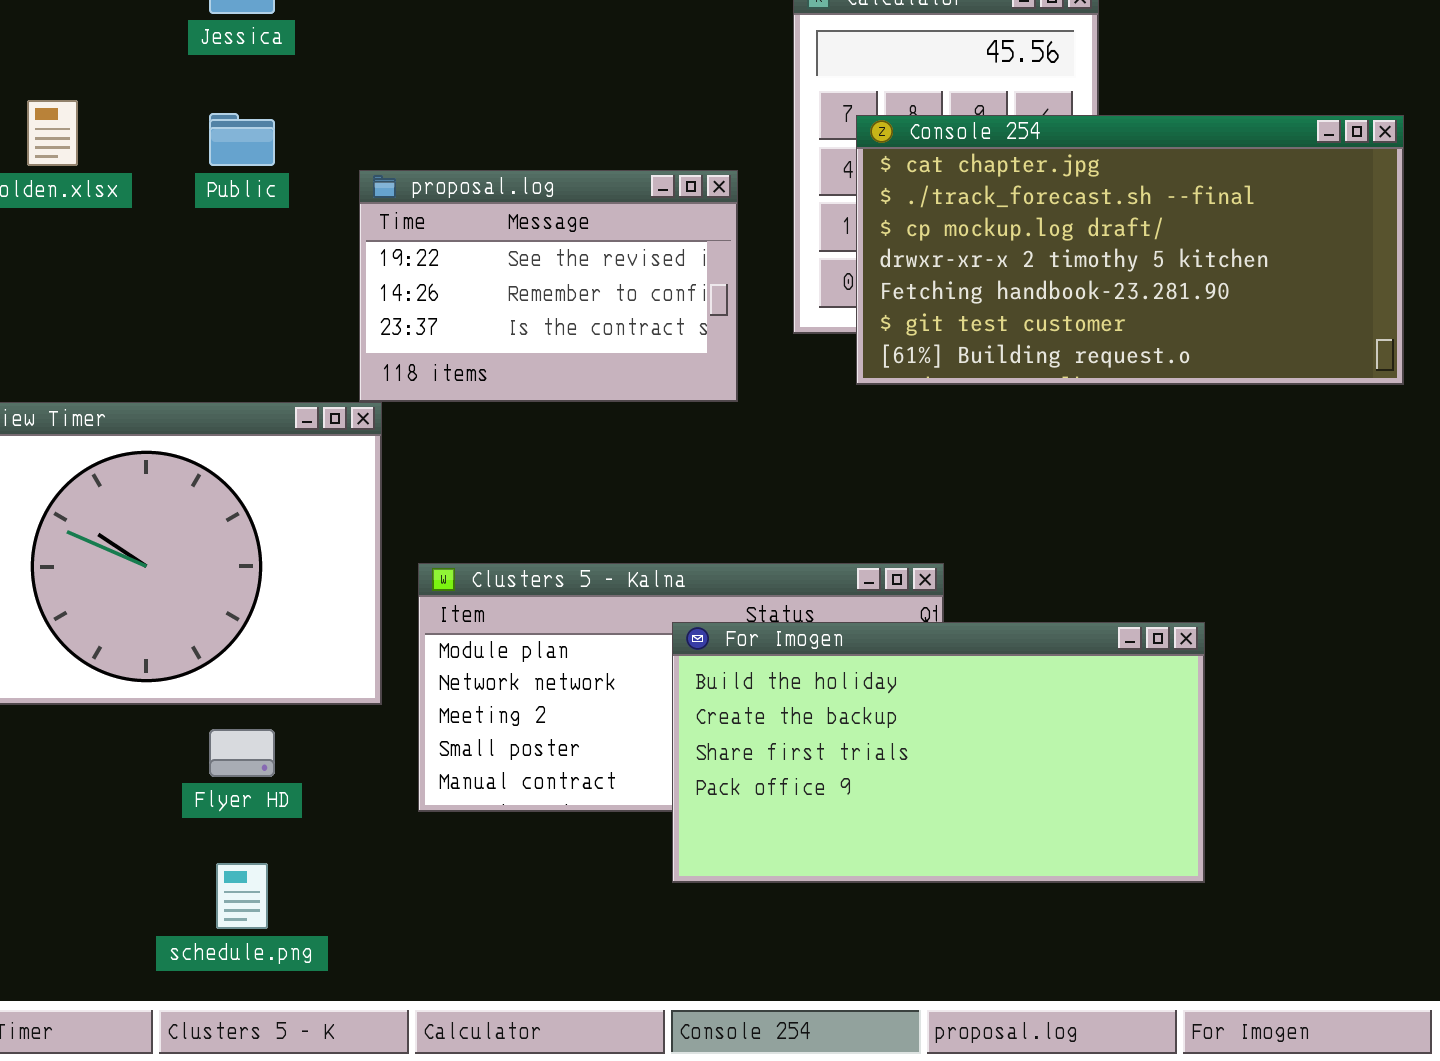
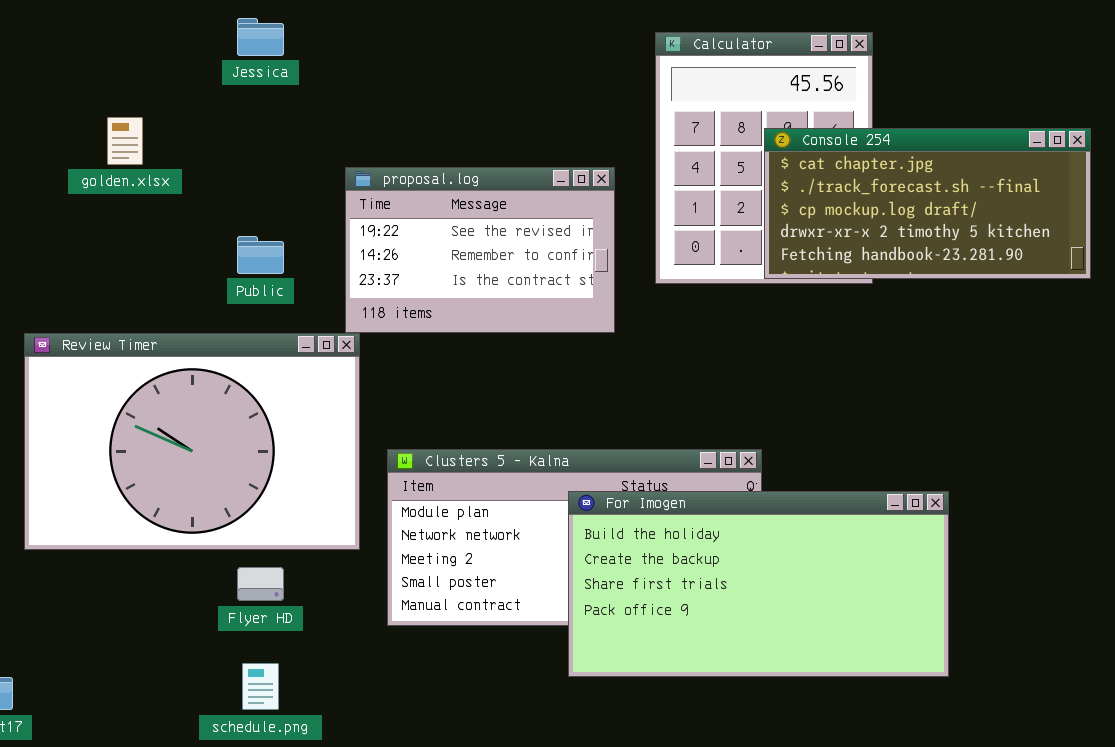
Public: [209,113,275,166] -> [237,236,284,274], moved
Console 254: [856,115,1404,385] -> [764,128,1091,279], resized

